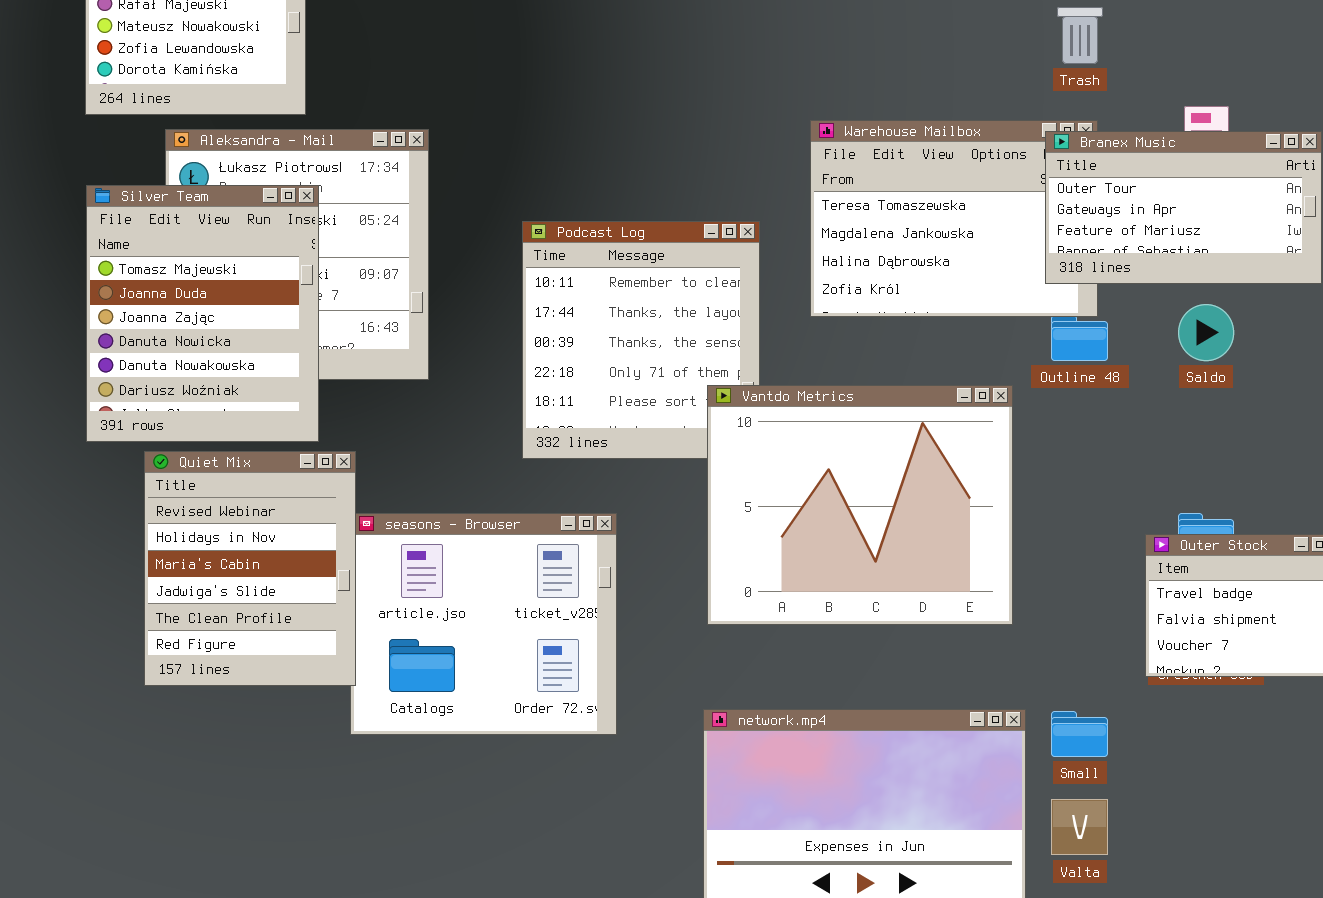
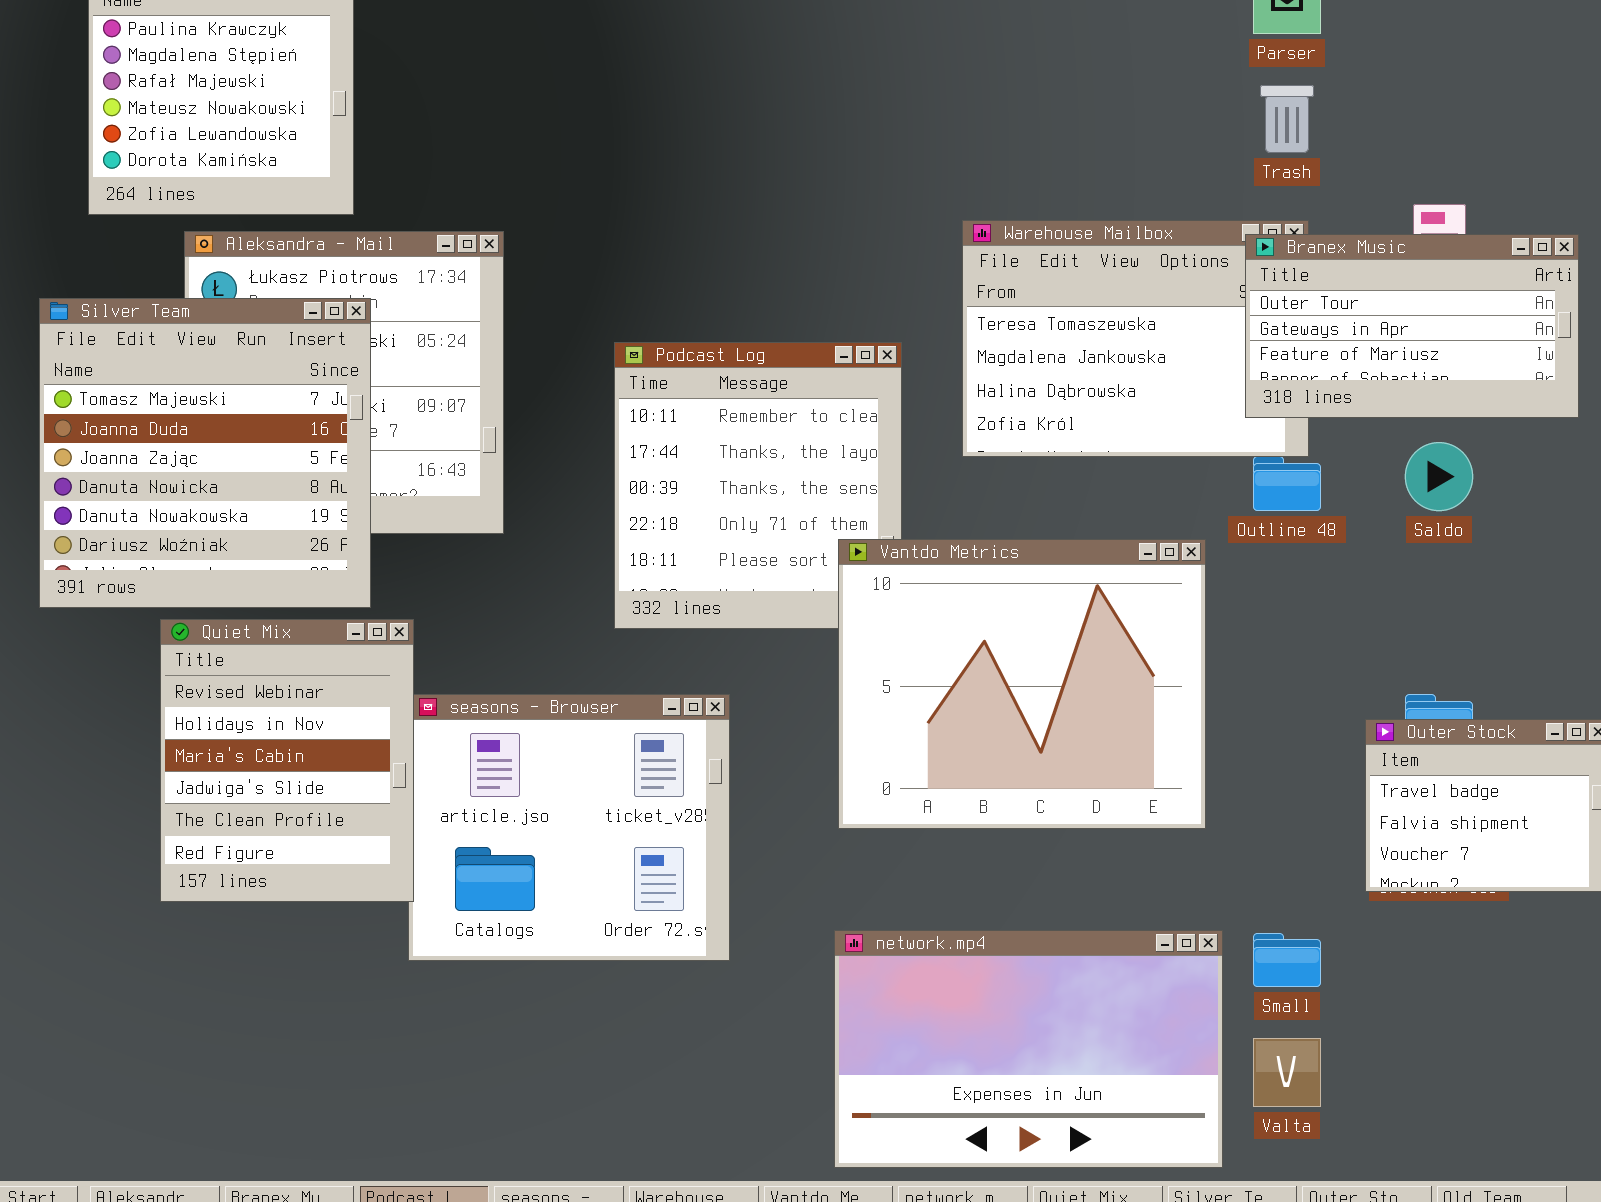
Silver Team: [86,185,319,442] -> [39,298,371,608], resized

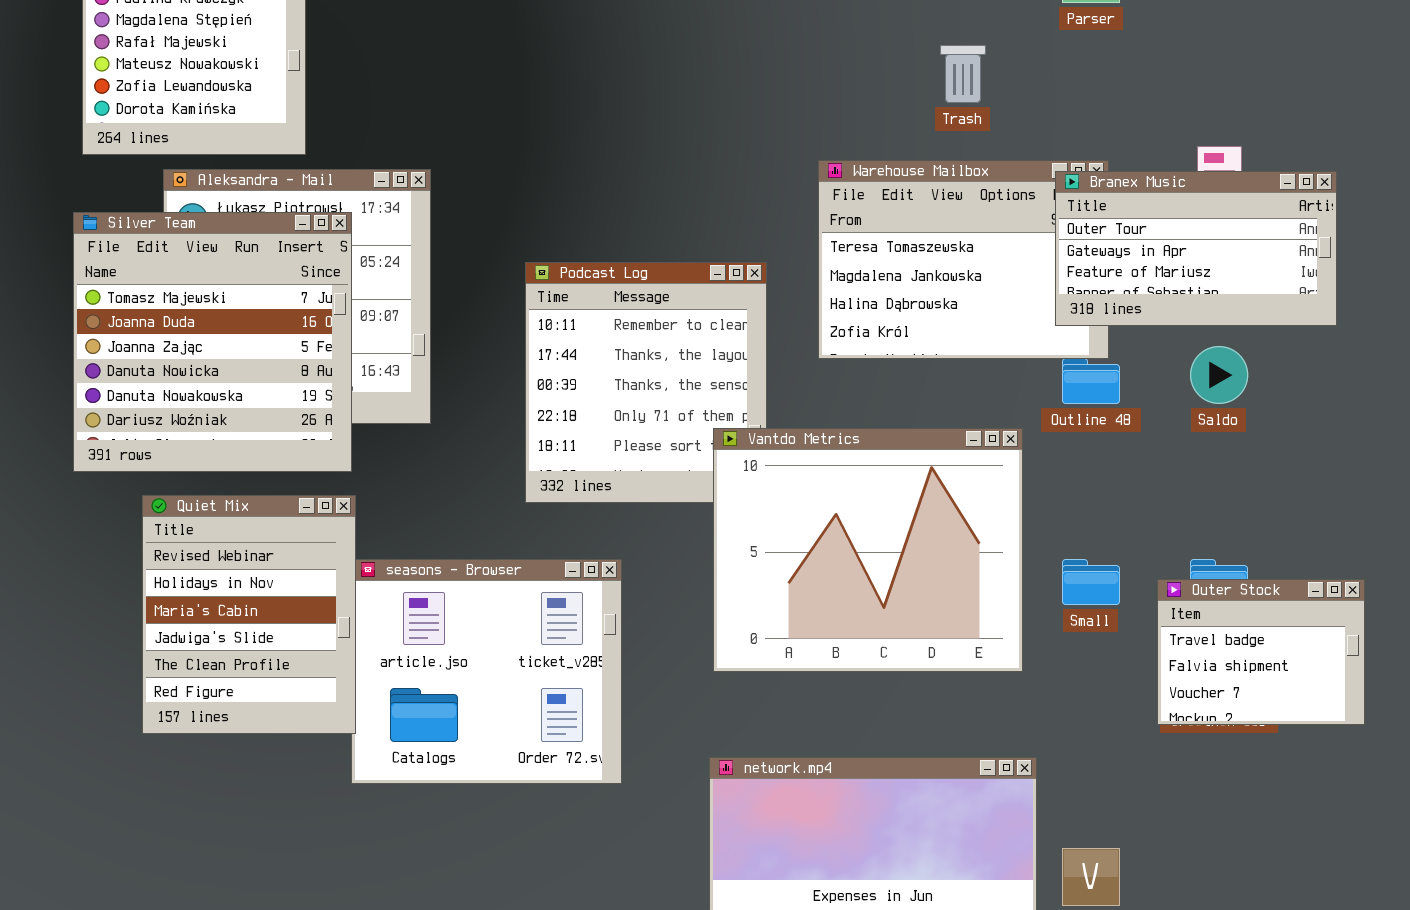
Trash: [1260,85,1314,153] -> [940,45,986,103], moved
Silver Team: [39,298,371,608] -> [73,212,352,472], moved
Small: [1253,933,1321,987] -> [1062,559,1120,605], moved

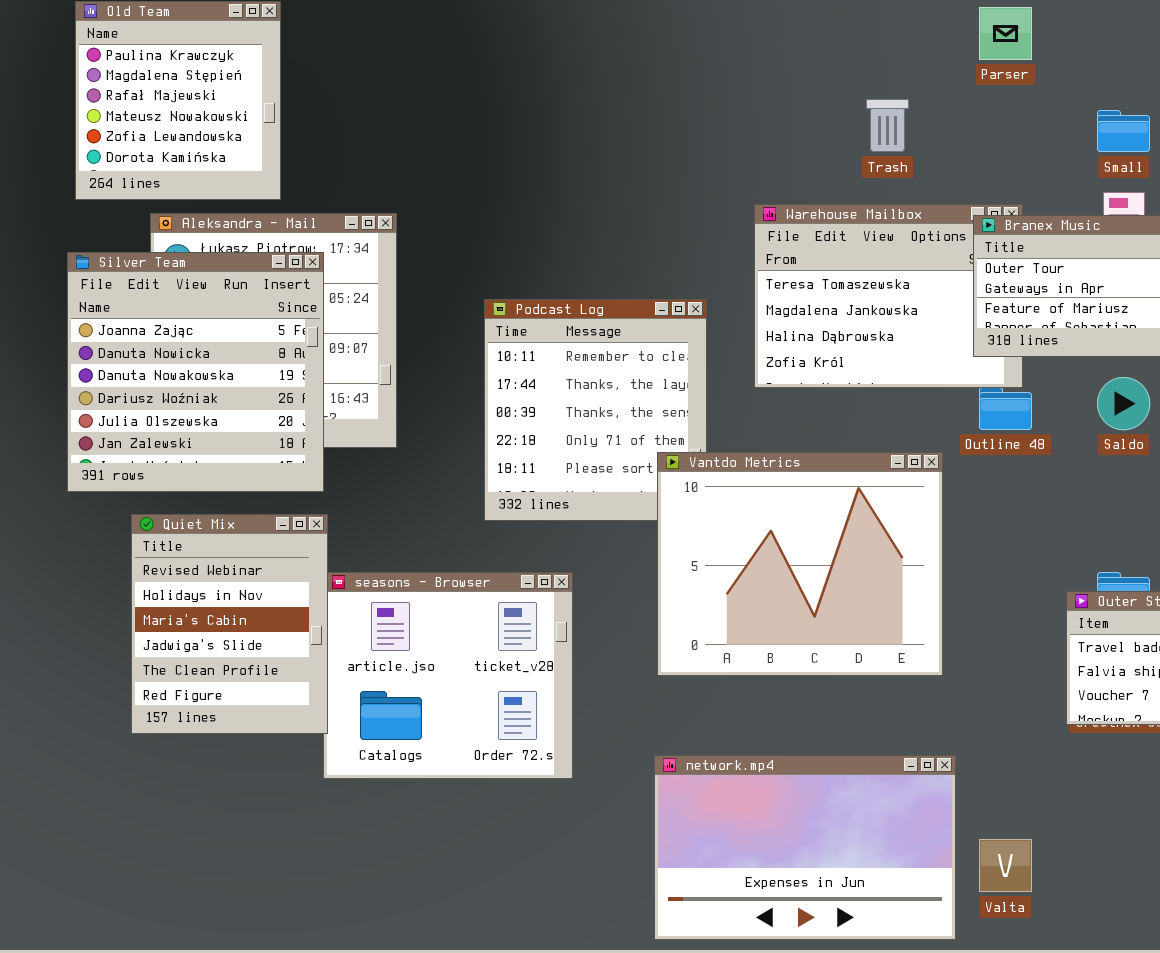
Silver Team: [73,212,352,472] -> [67,252,324,492], scrolled down 2 rows
Small: [1062,559,1120,605] -> [1097,110,1150,152], moved

